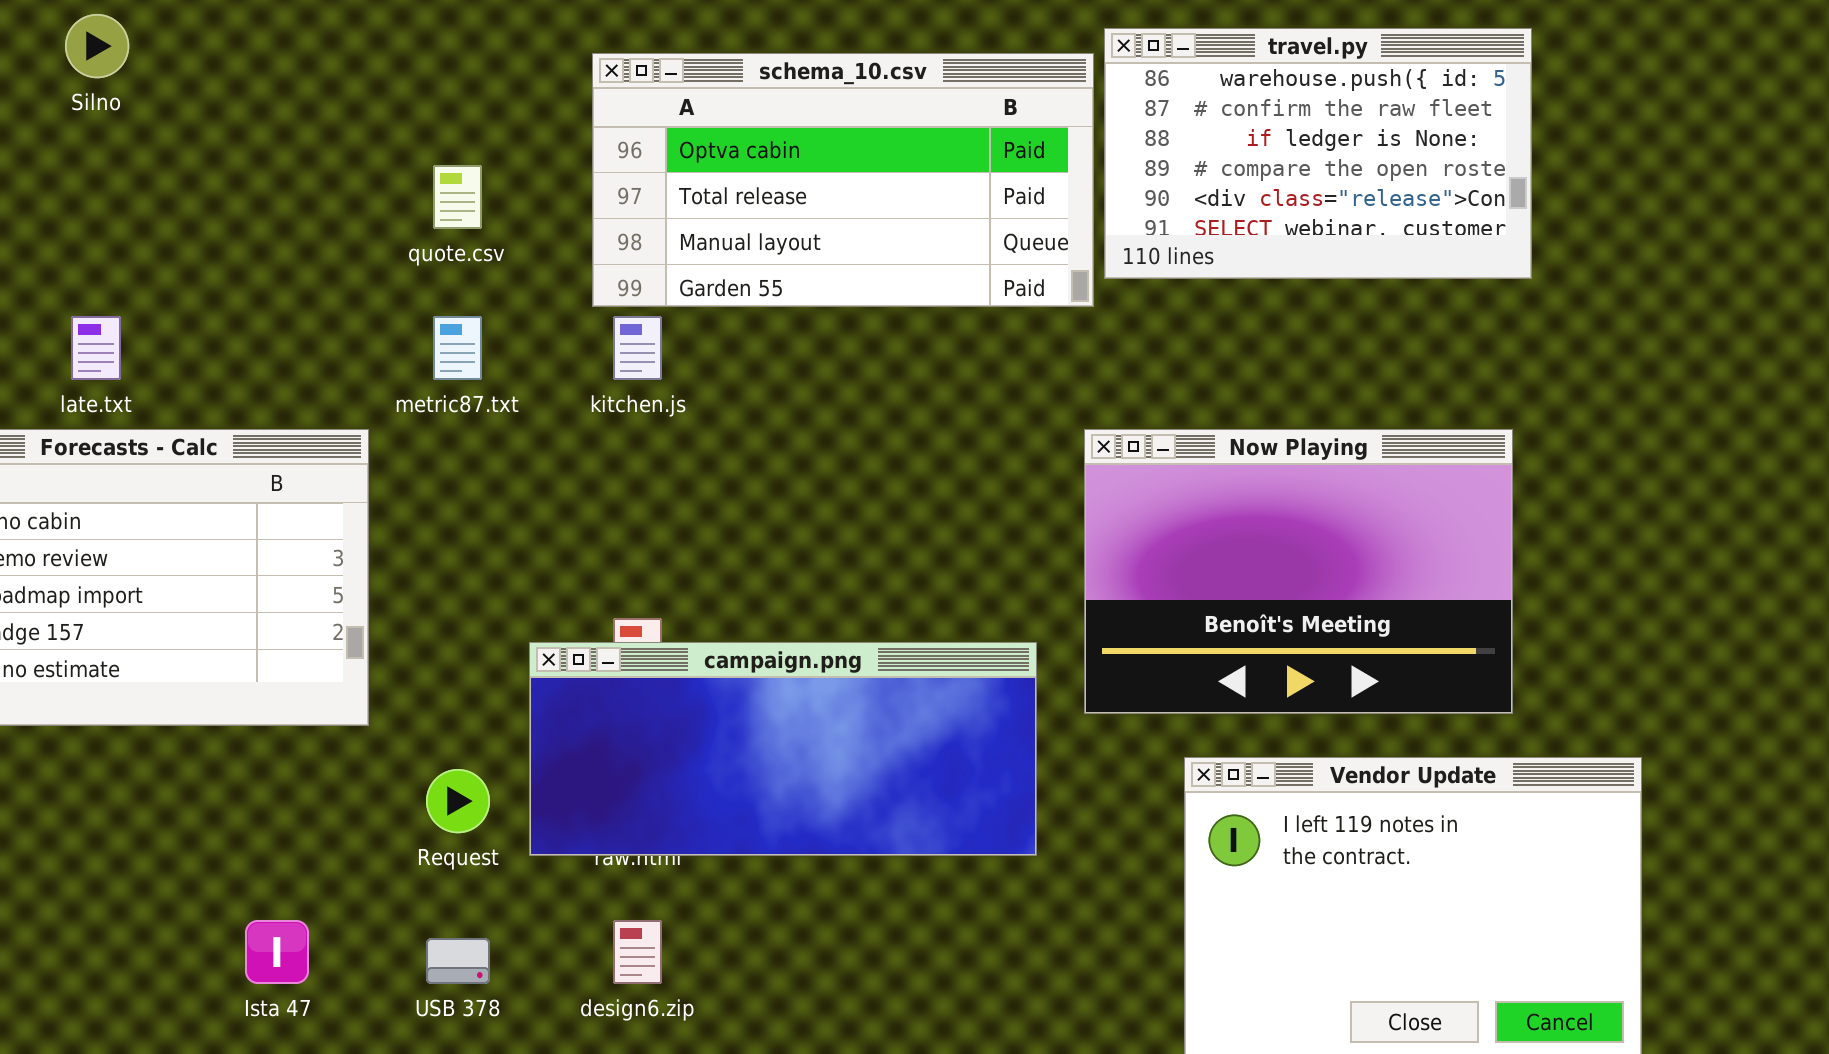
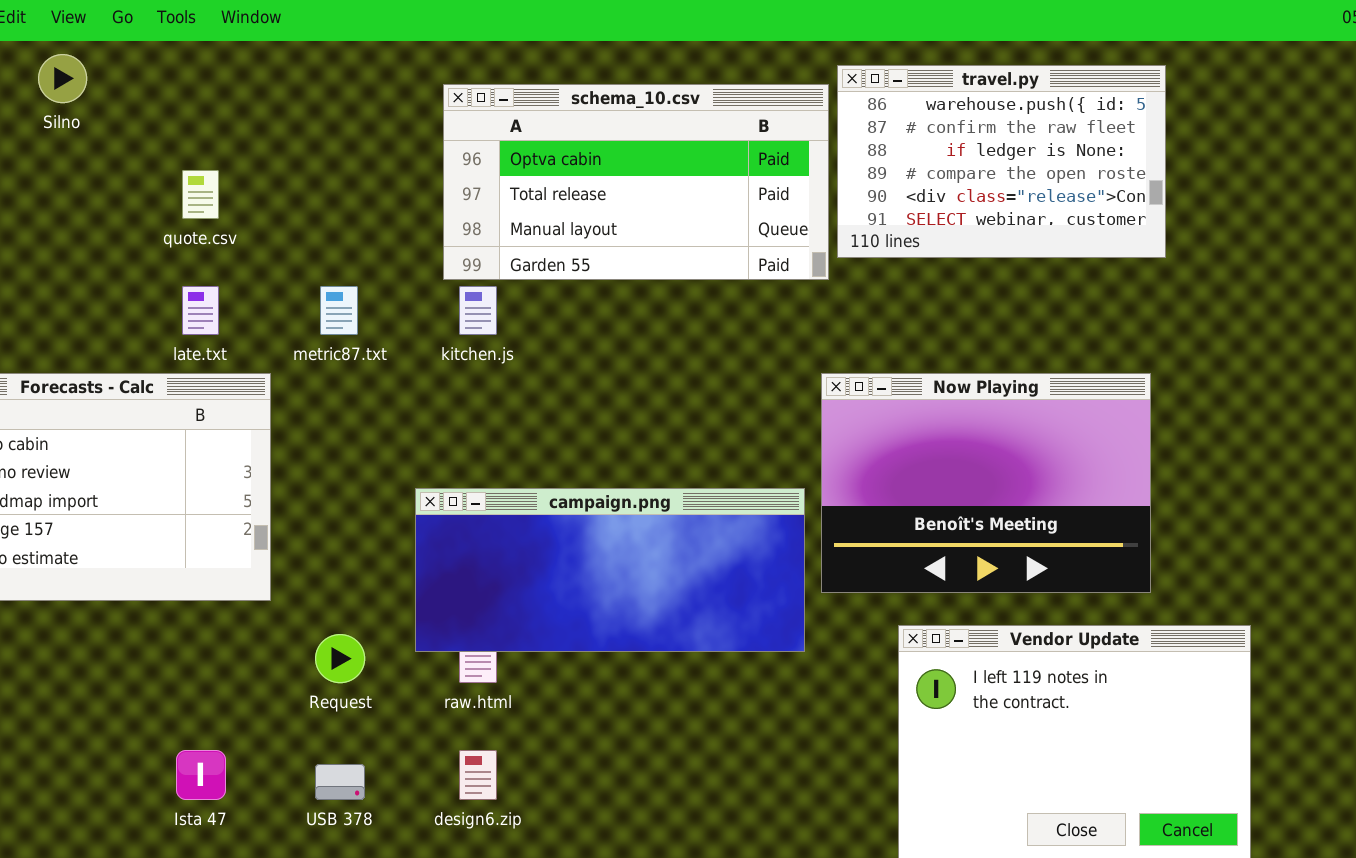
quote.csv: [433,165,482,229] -> [182,170,219,219], moved
late.txt: [71,316,121,380] -> [182,286,219,335], moved
campaign.png: [529,642,1037,856] -> [415,488,805,652], moved

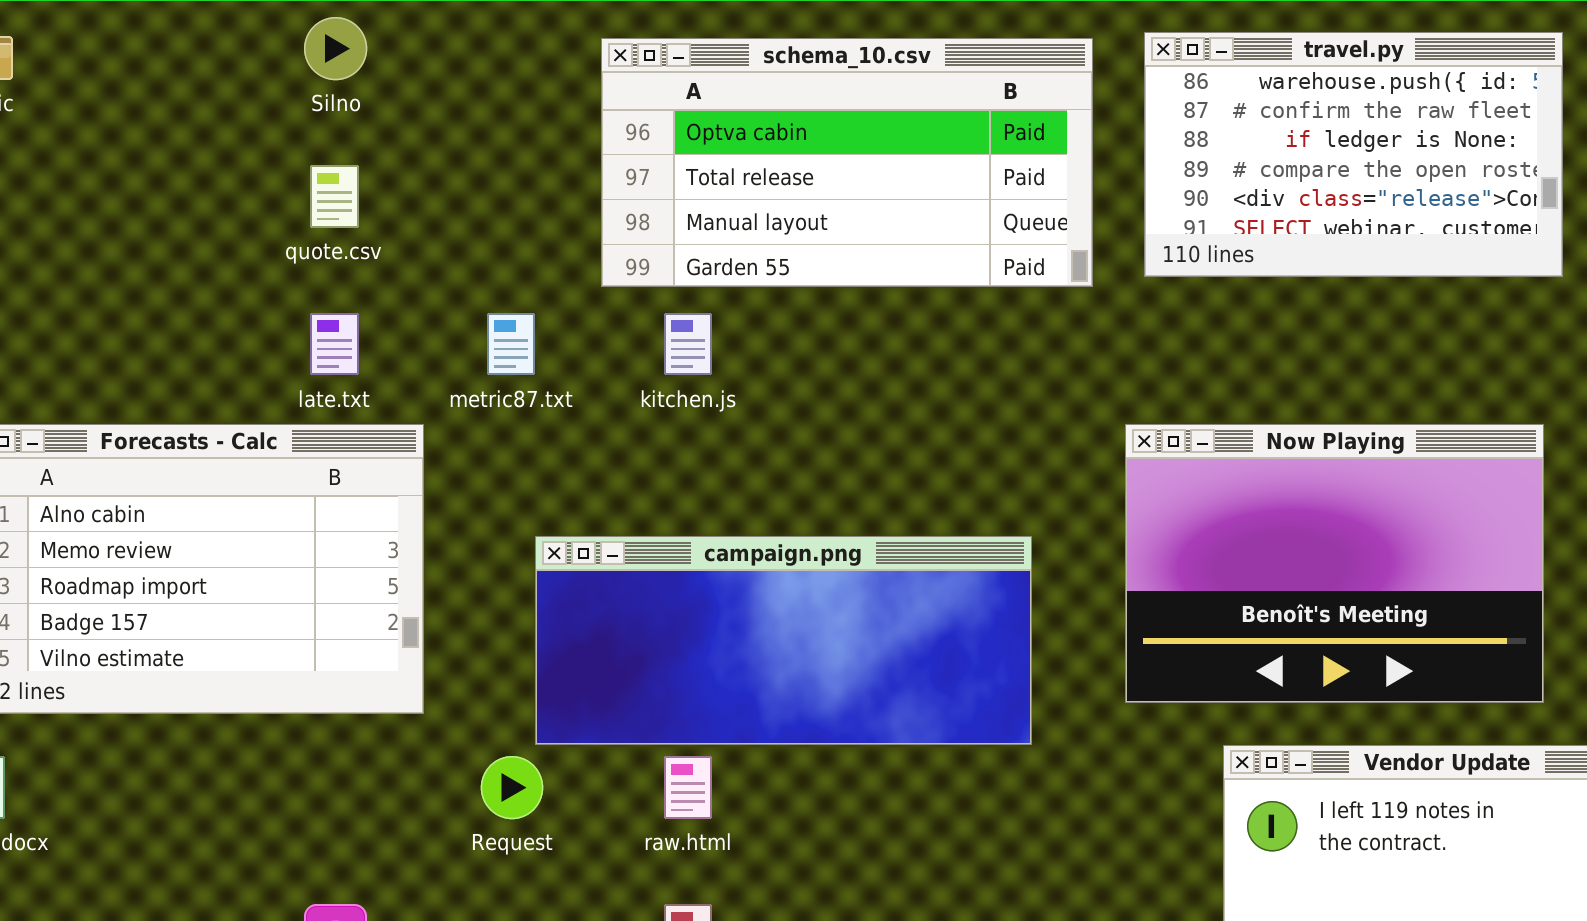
Silno: [38,54,87,103] -> [304,17,367,80], moved
schema_10.csv: [443,84,829,280] -> [601,38,1093,287], moved
campaign.png: [415,488,805,652] -> [535,536,1032,745], moved

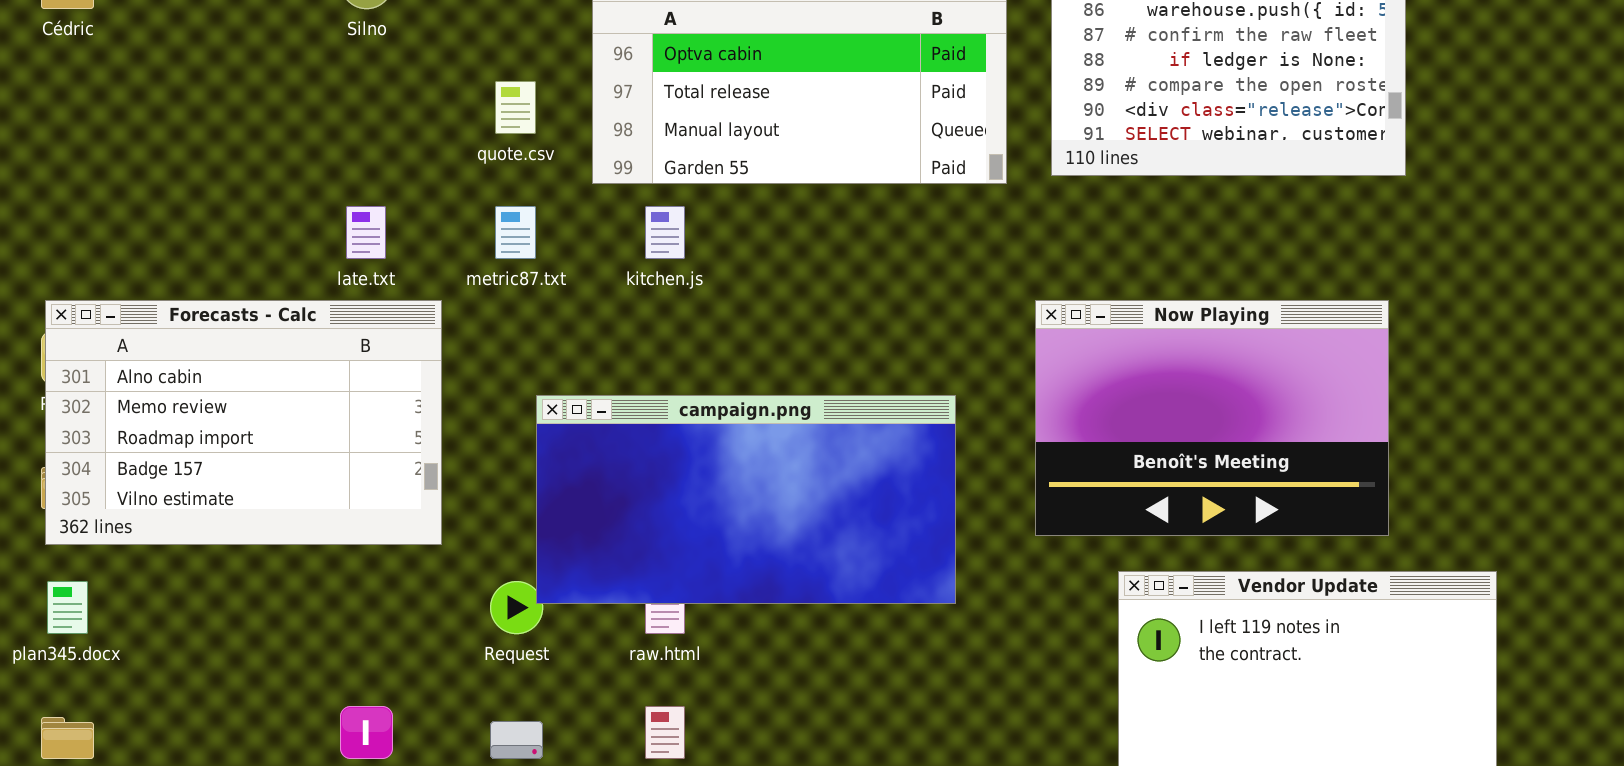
quote.csv: [310,165,359,228] -> [495,81,536,134], moved
campaign.png: [535,536,1032,745] -> [536,395,956,604], resized

